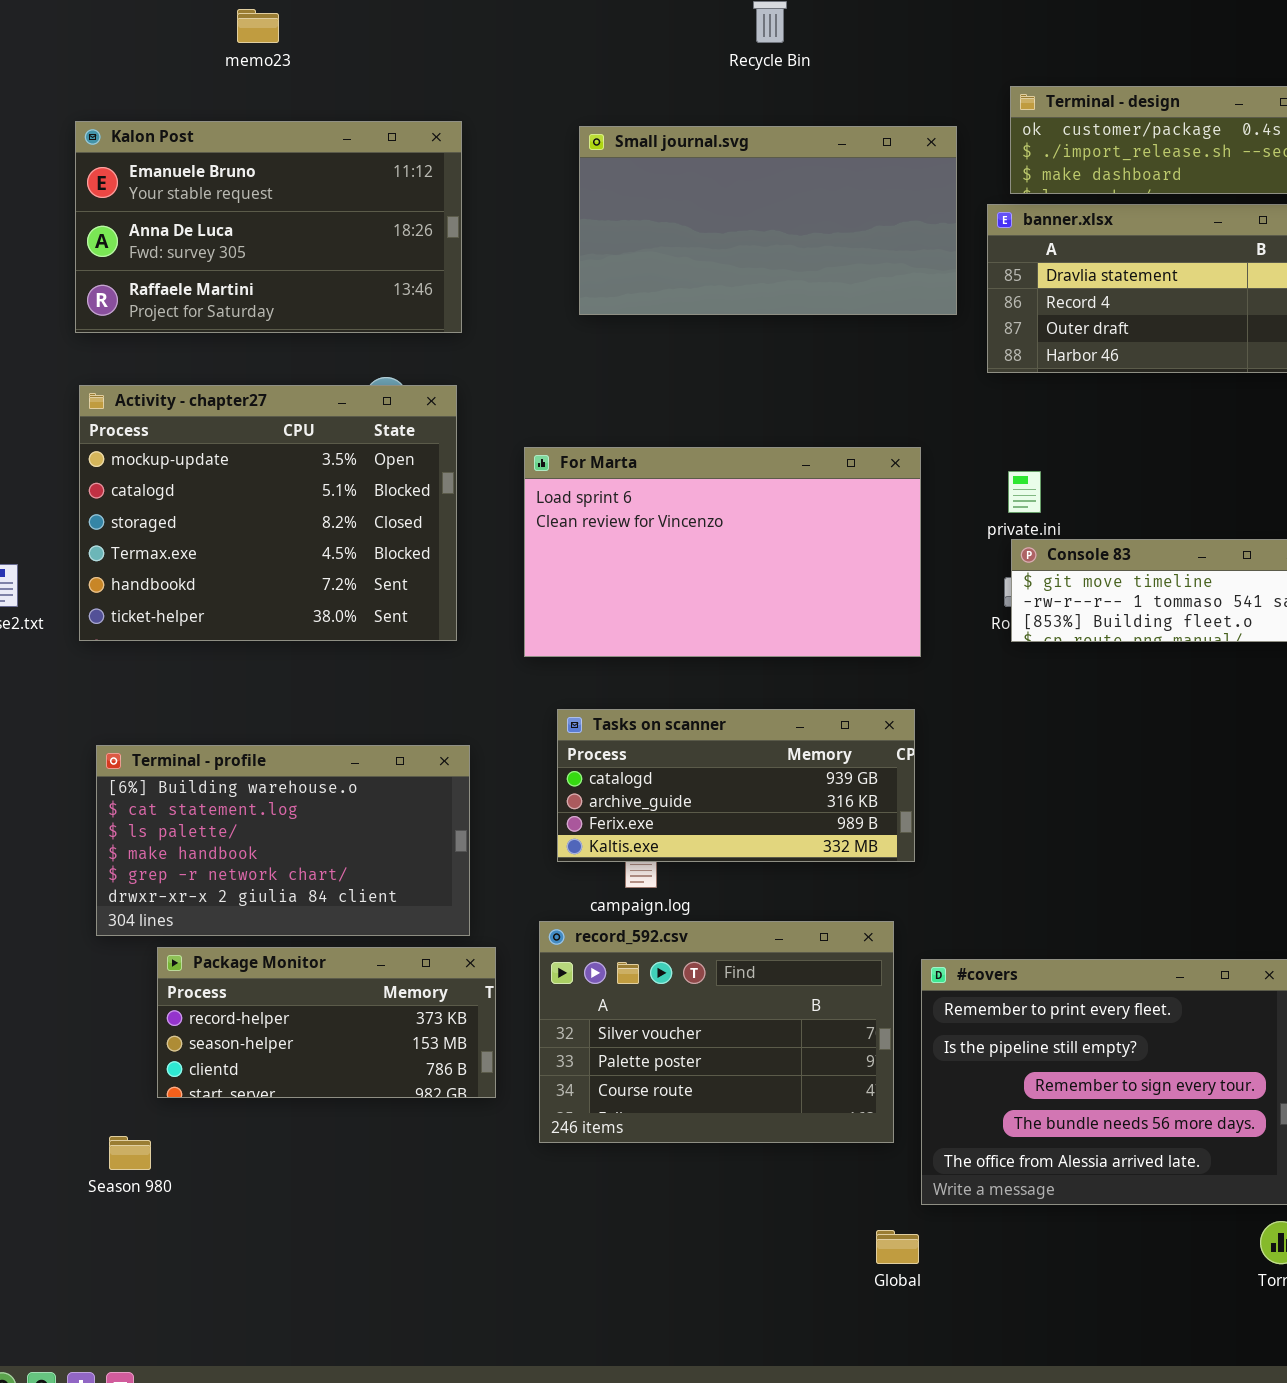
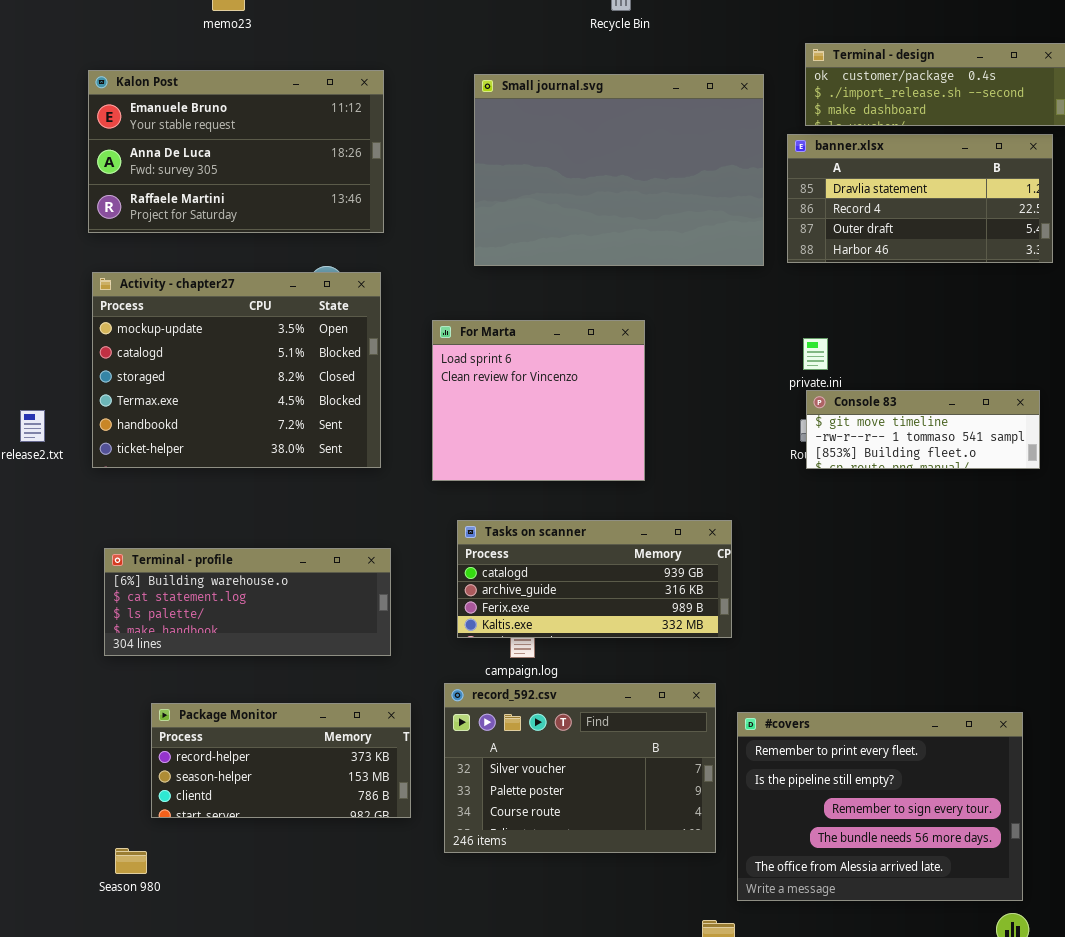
Small journal.svg: [579,126,957,315] -> [474,74,764,266], resized
For Marta: [524,447,921,657] -> [432,320,645,481], resized
Terminal - profile: [96,745,470,936] -> [104,548,391,656], resized

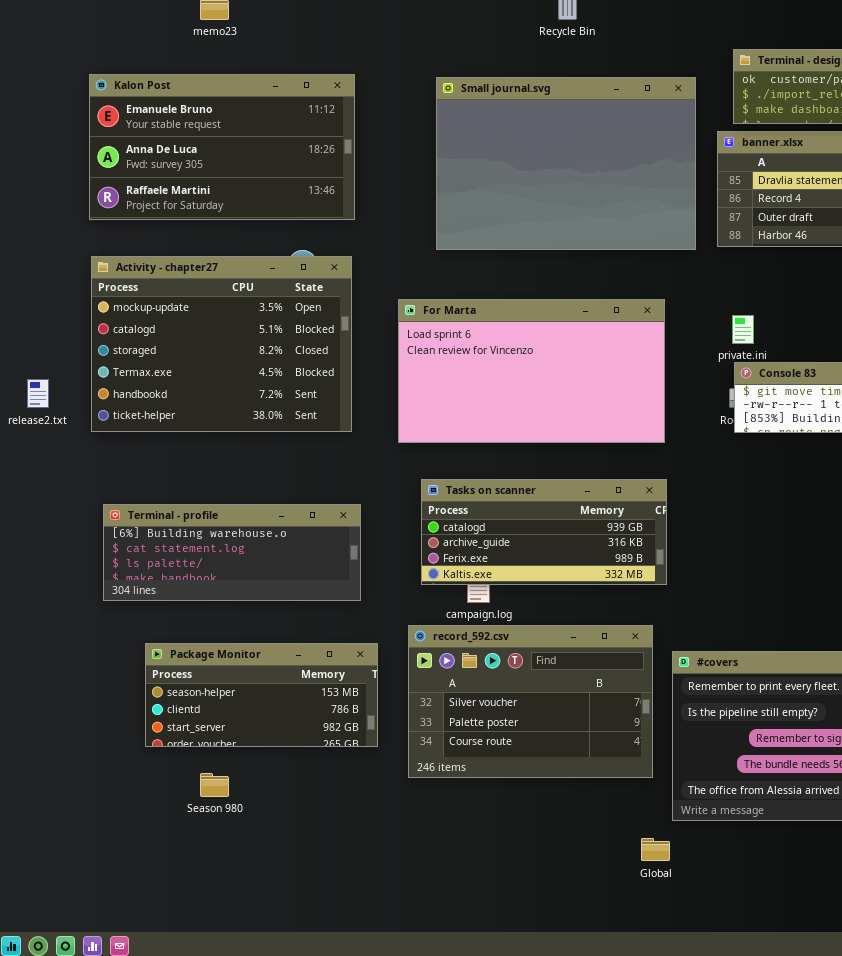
For Marta: [432,320,645,481] -> [398,299,665,443], resized
Package Monitor: [151,703,411,818] -> [145,643,378,747], scrolled down 1 row
Season 980: [115,848,147,874] -> [200,773,229,797], moved

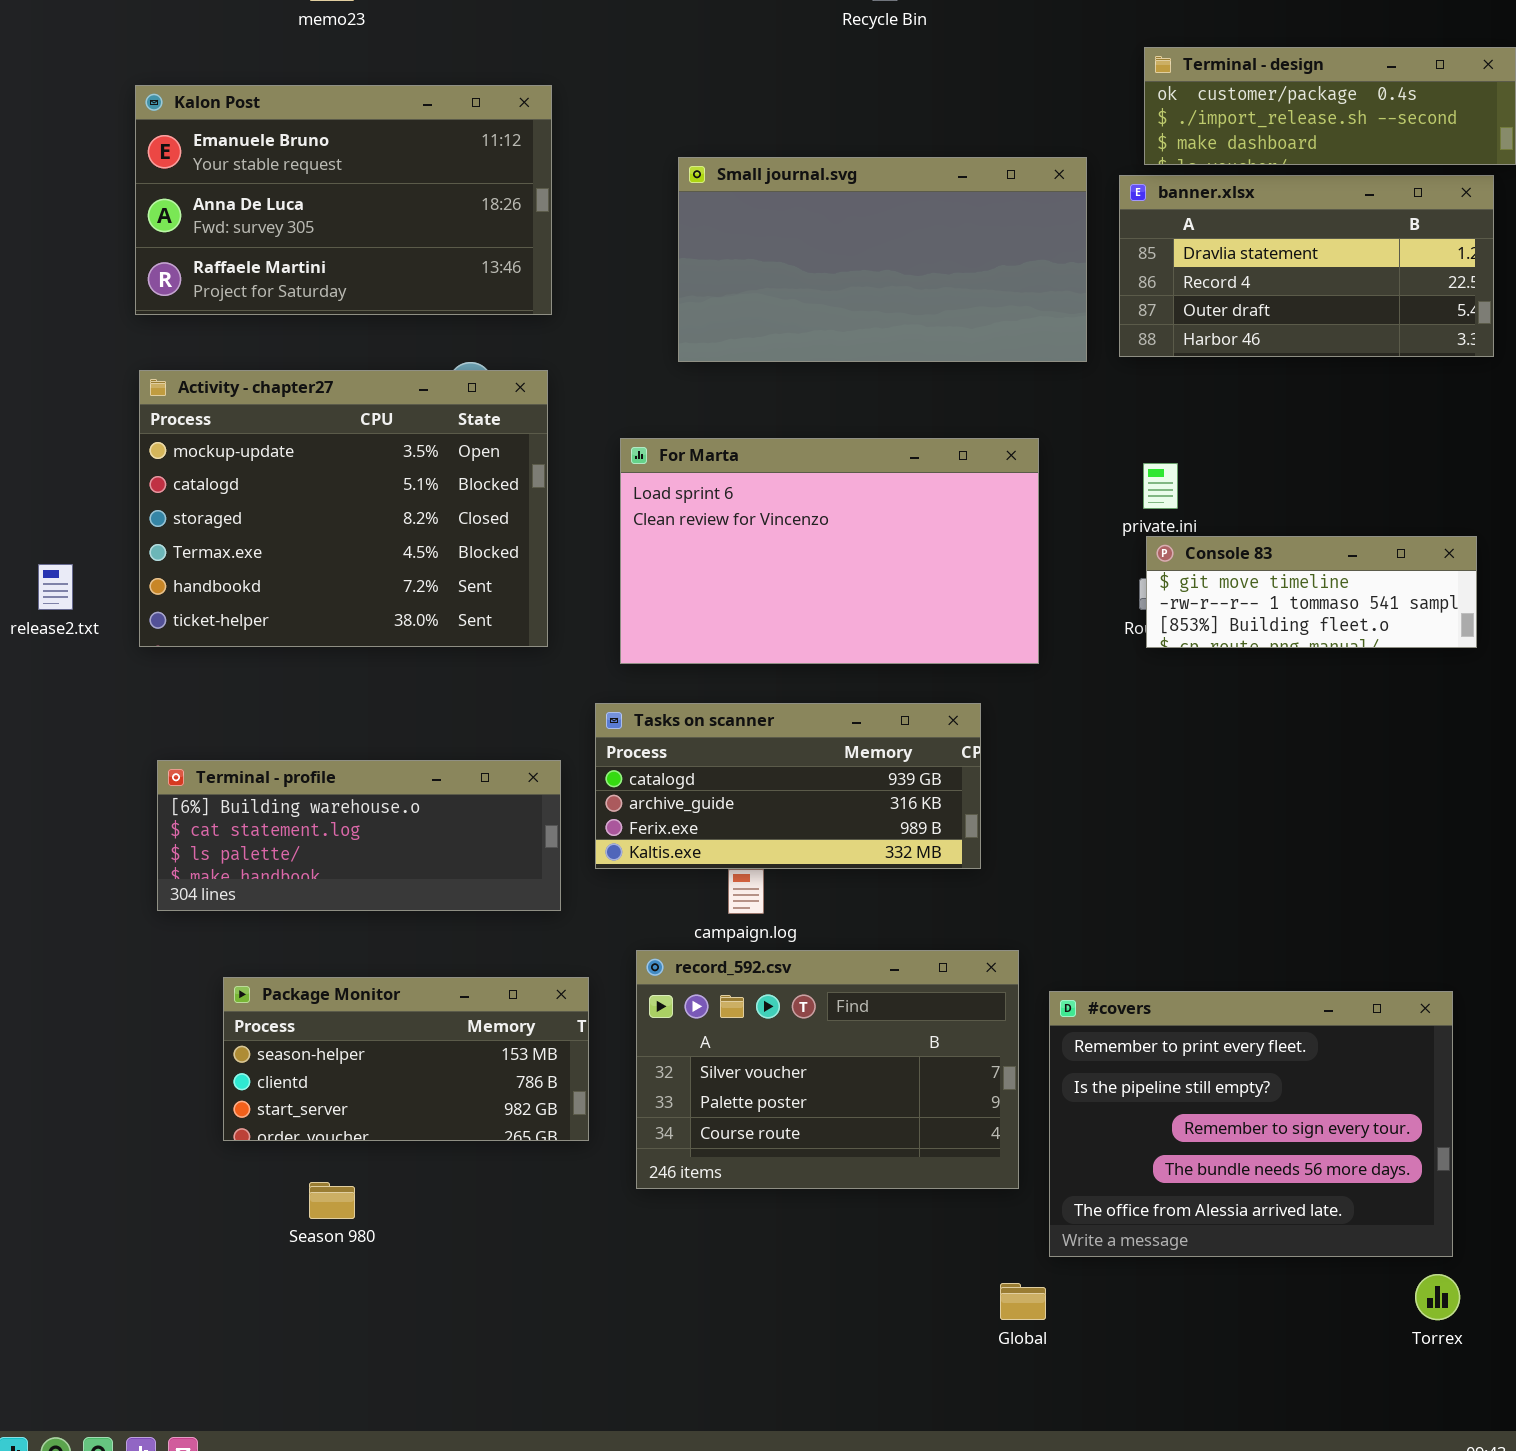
Small journal.svg: [436,77,696,250] -> [678,157,1087,362], resized
Tasks on scanner: [421,479,667,585] -> [595,703,981,869], moved

